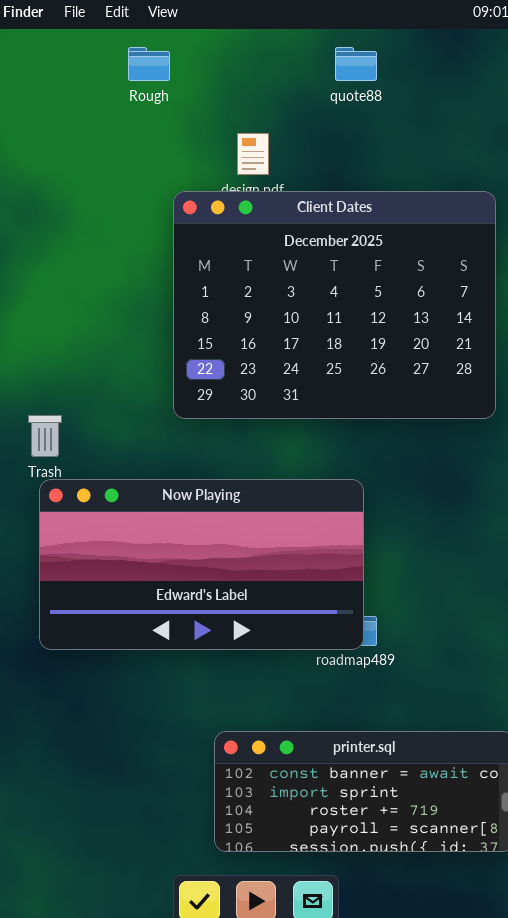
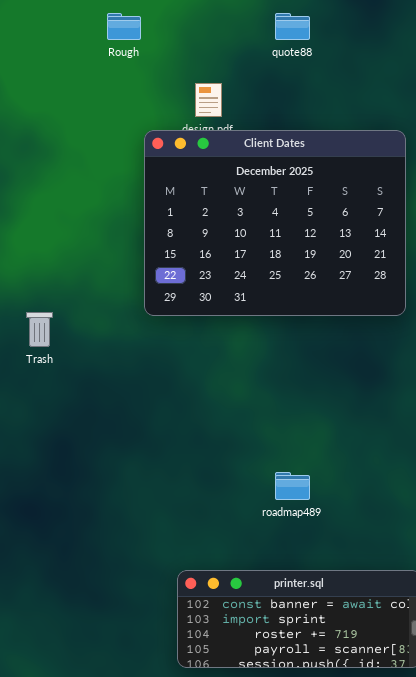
Now Playing: [39,479,364,650] -> none, closed

